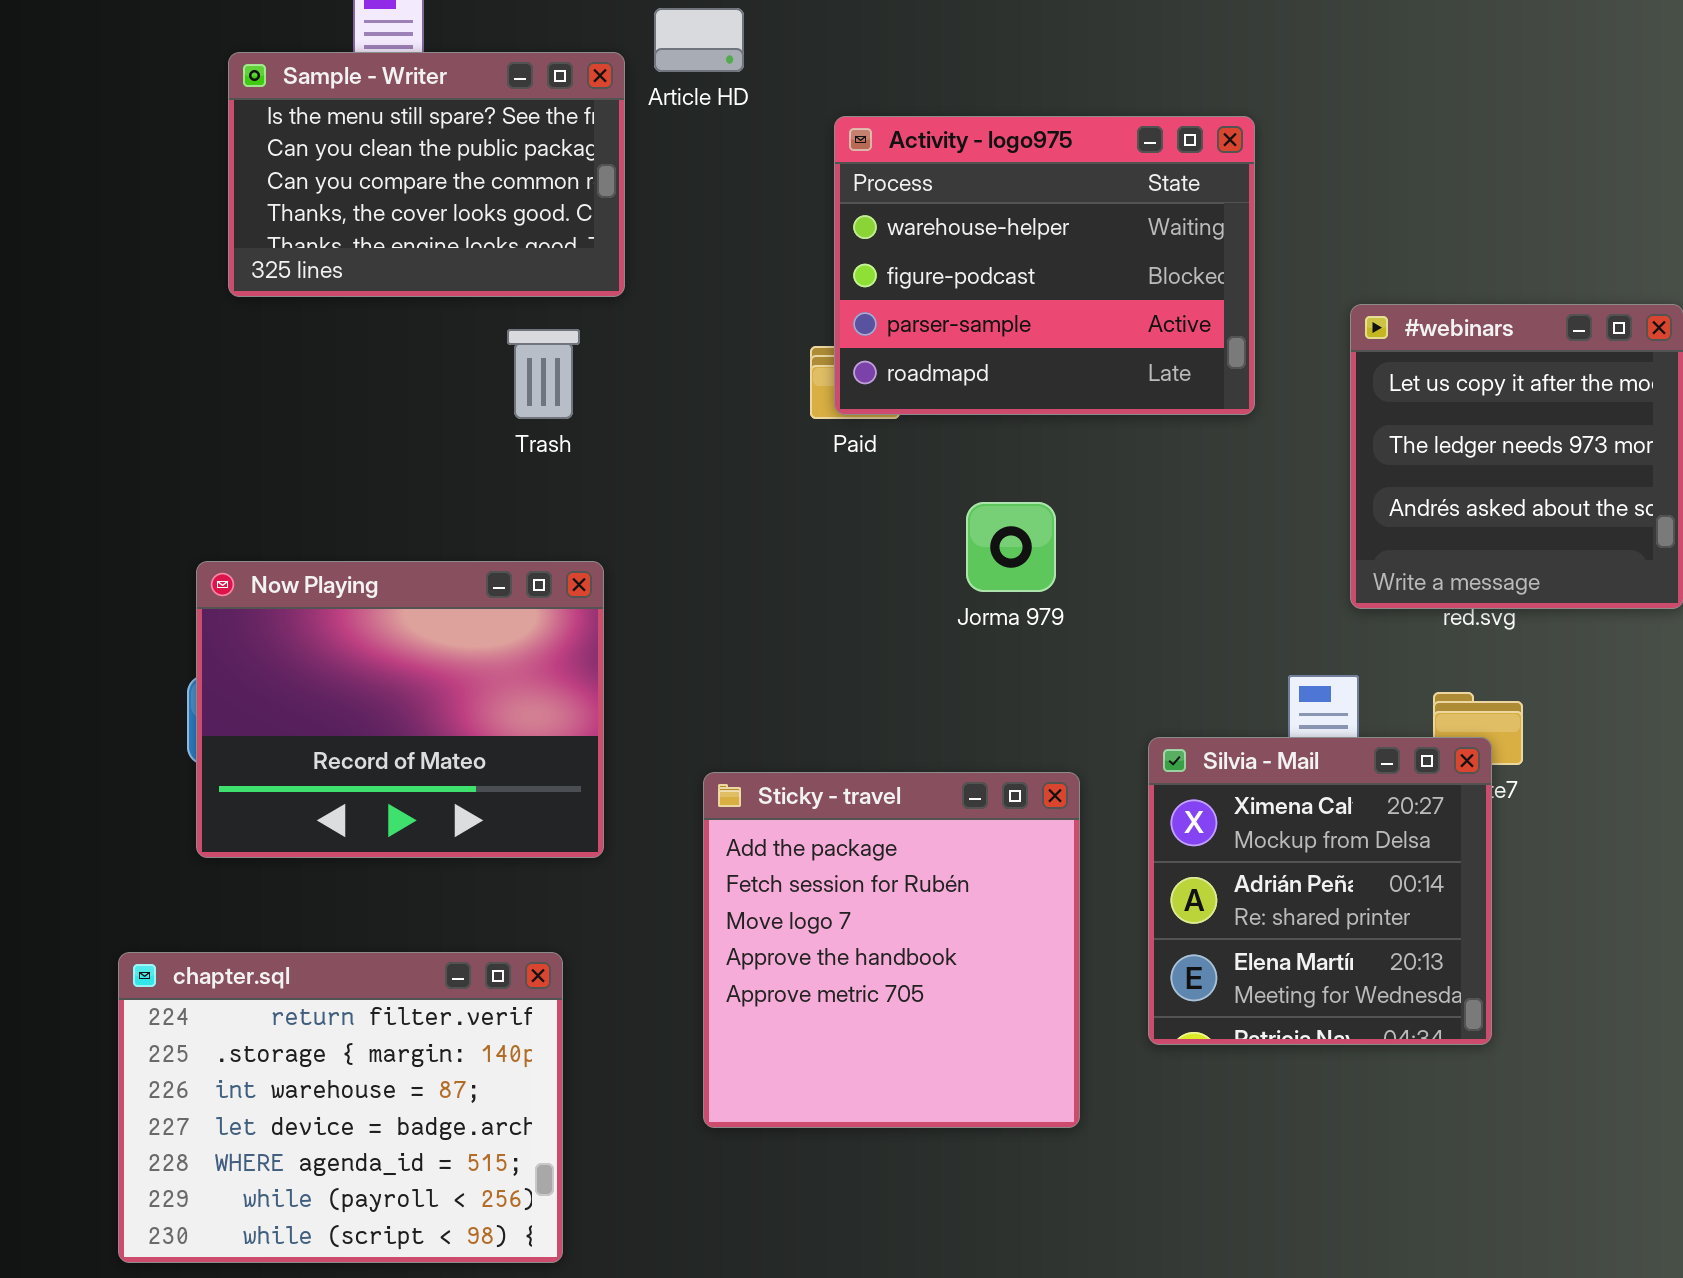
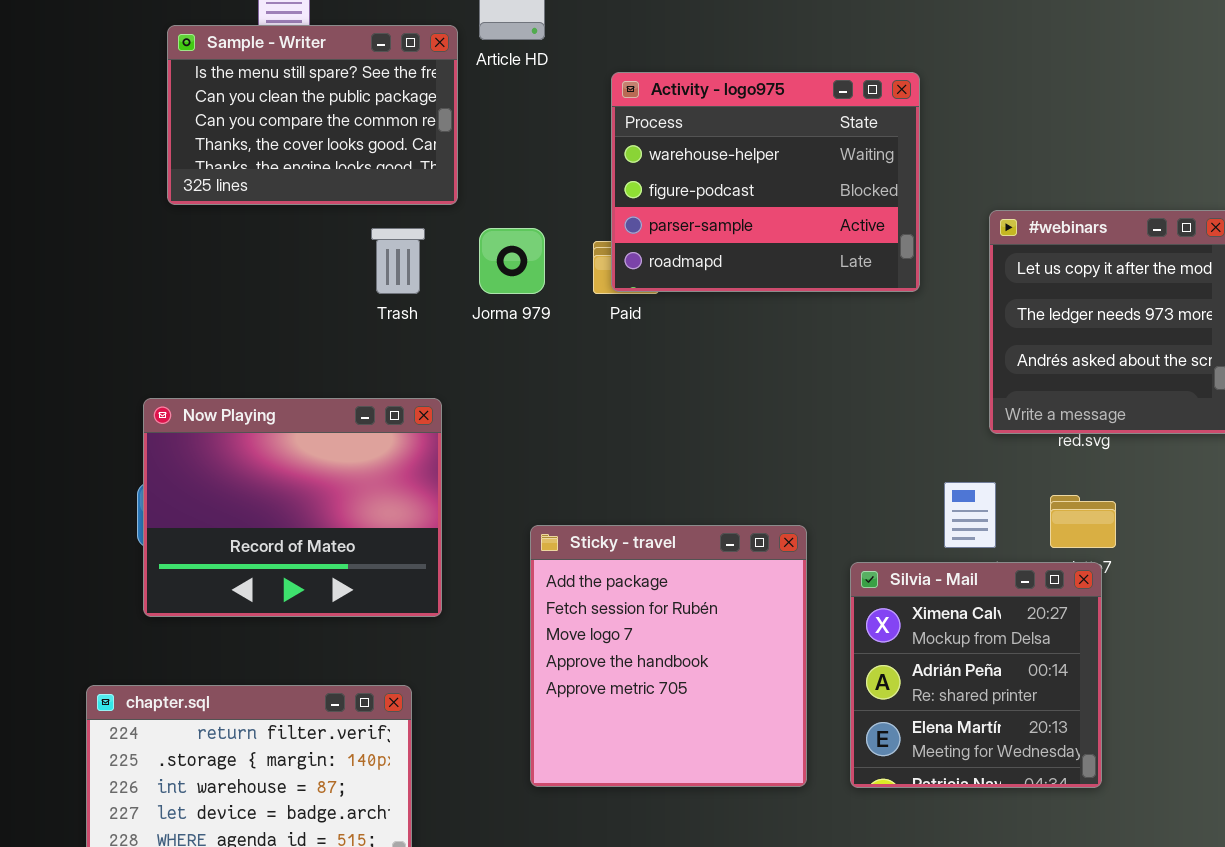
Jorma 979: [966,502,1056,592] -> [479,228,545,294], moved
Silvia - Mail: [1148,737,1492,1045] -> [850,562,1102,788], moved
Sticky - travel: [703,772,1080,1128] -> [530,525,807,787], moved

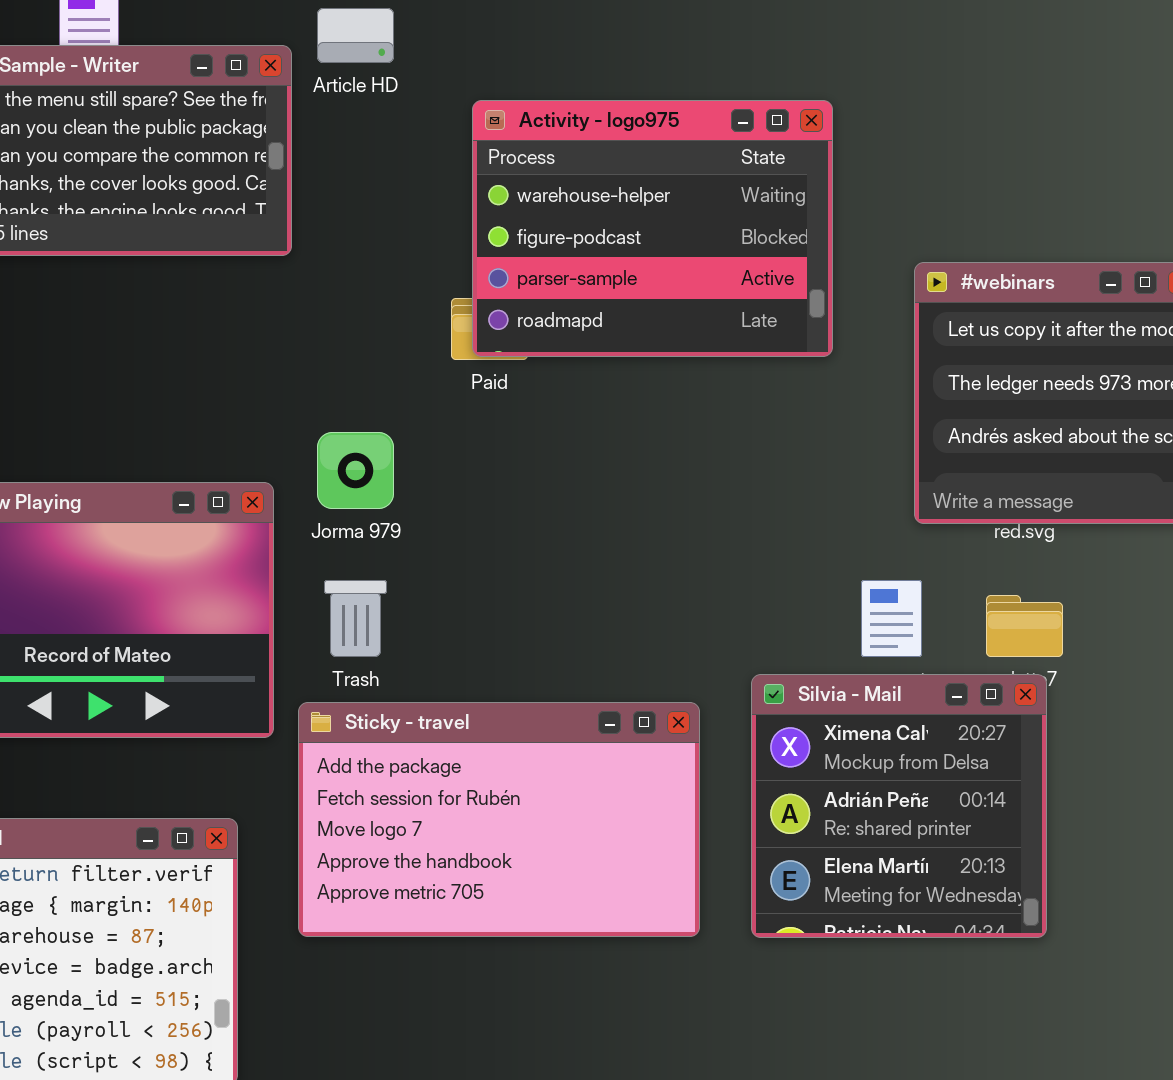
Trash: [371,228,425,294] -> [324,580,387,657], moved
Jorma 979: [479,228,545,294] -> [317,432,394,509], moved
Sticky - travel: [530,525,807,787] -> [298,702,700,937], resized

